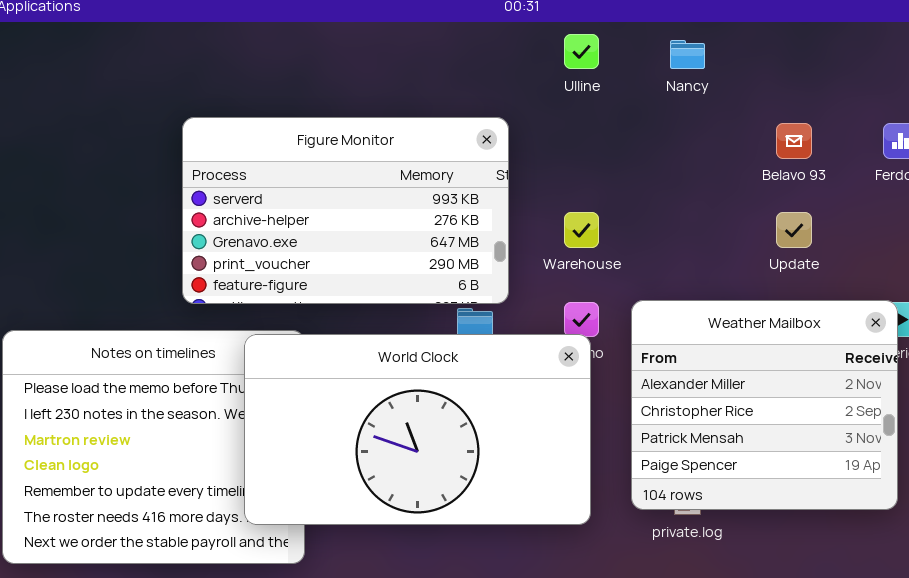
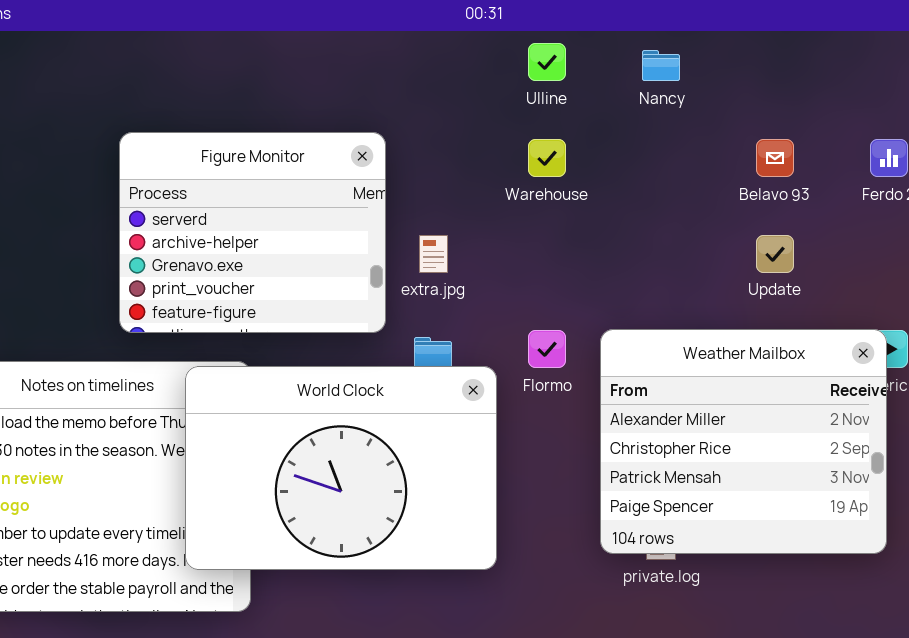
Figure Monitor: [182,117,509,304] -> [119,132,386,333], resized
Warehouse: [564,212,599,248] -> [528,139,566,177], moved
World Clock: [244,334,591,525] -> [185,366,497,570], resized

